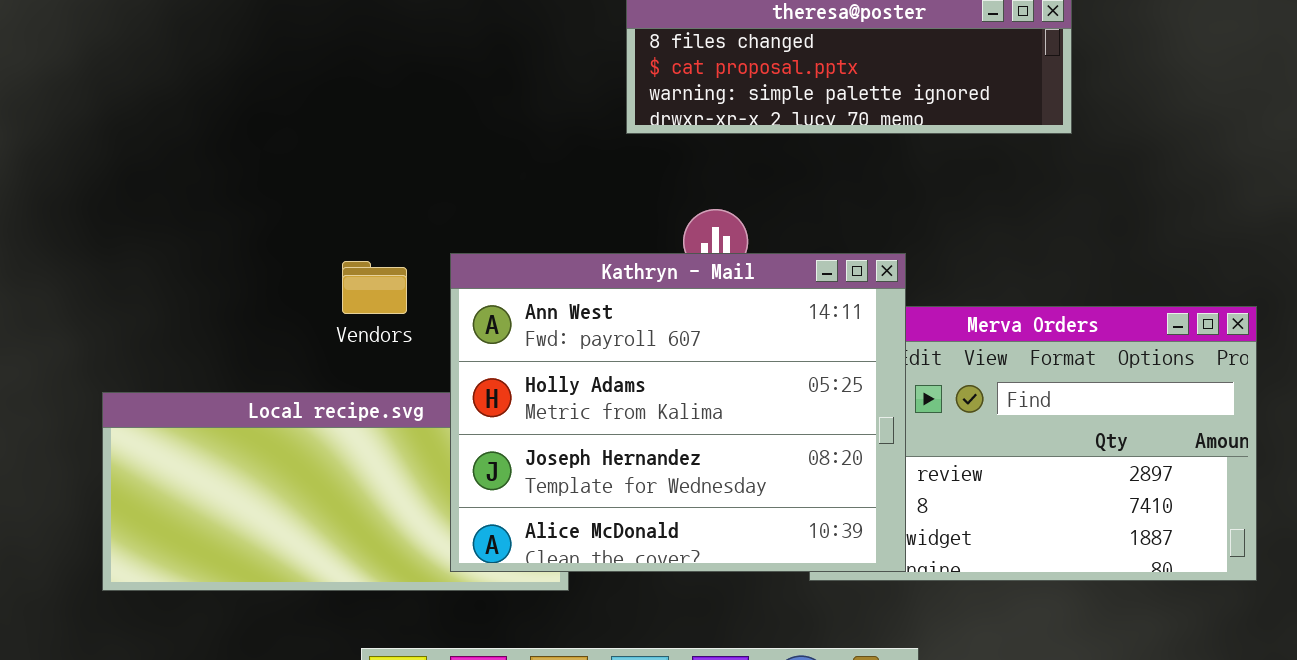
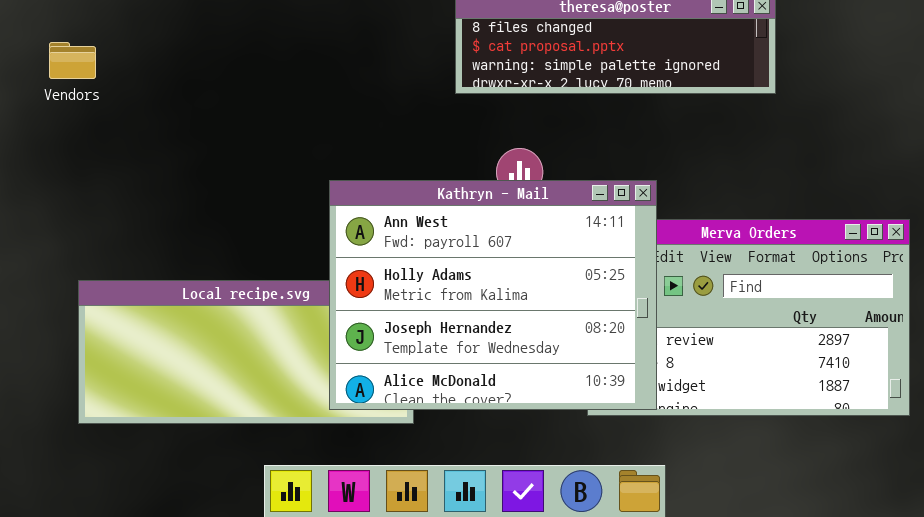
Vendors: [342,261,407,314] -> [49,42,96,79], moved

